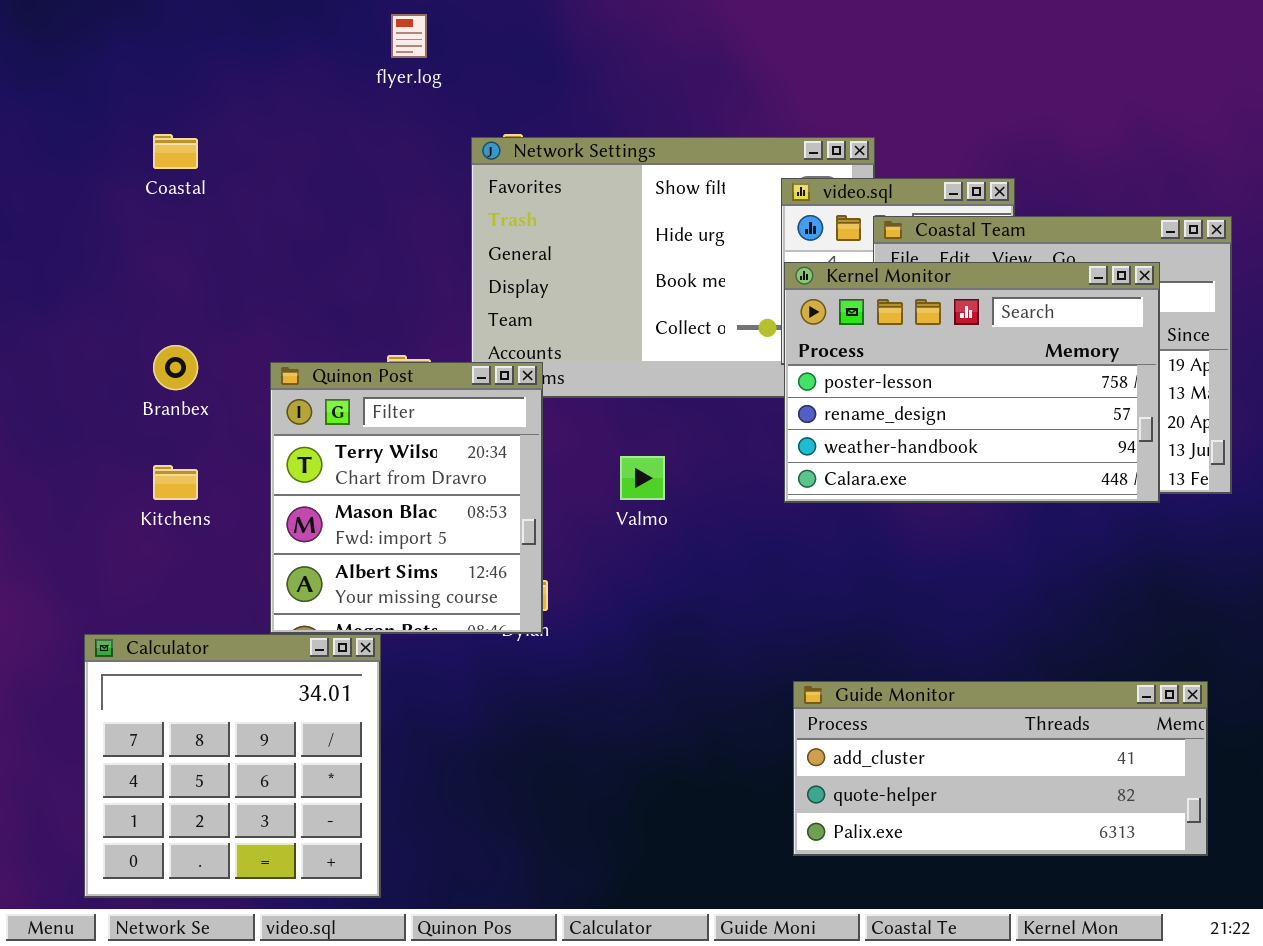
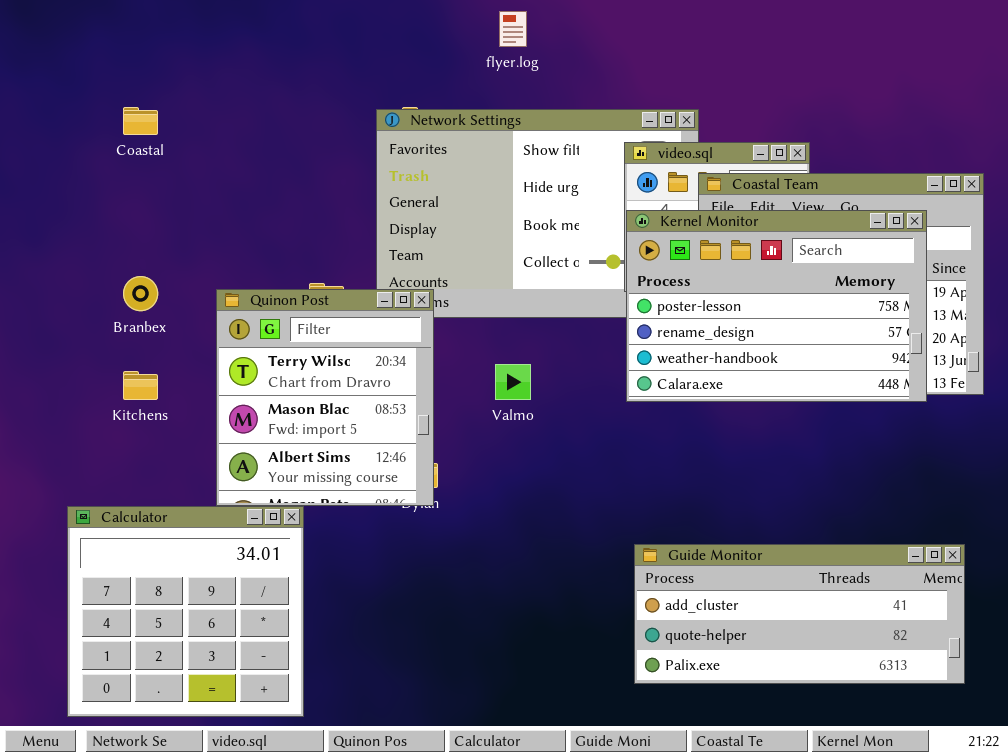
flyer.log: [391,14,427,58] -> [499,11,527,47], moved

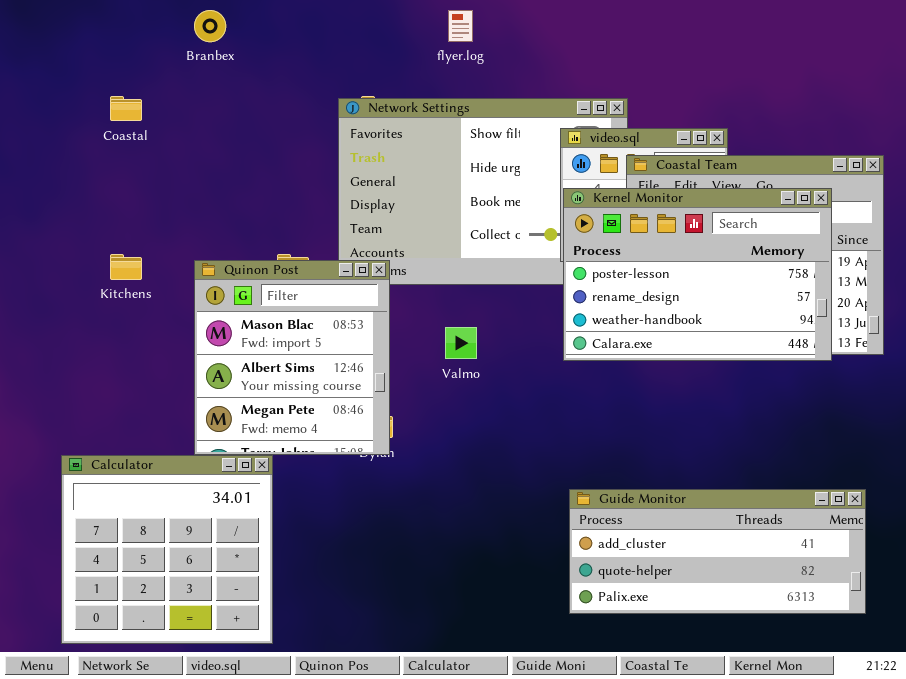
Branbex: [123,276,158,311] -> [194,10,226,42], moved
Quinon Post: [216,289,434,506] -> [194,260,390,455], scrolled down 1 row
Kitchens: [123,371,158,400] -> [110,254,142,280], moved

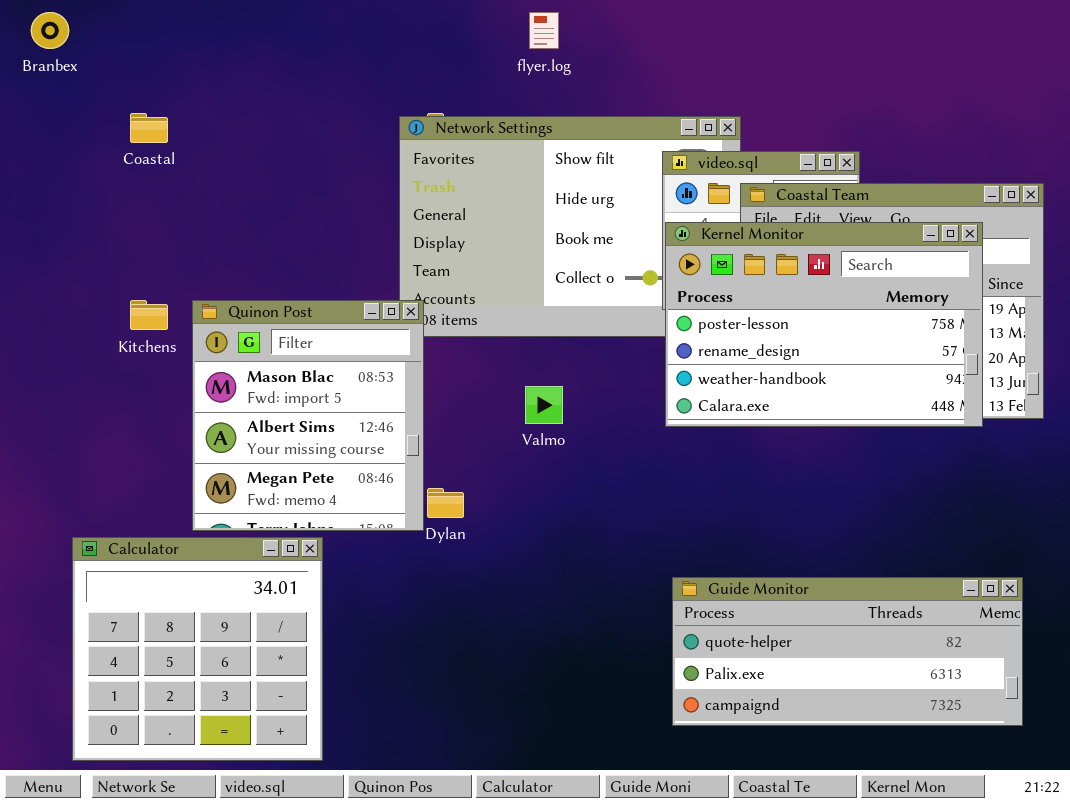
Branbex: [194,10,226,42] -> [31,12,69,49], moved
Quinon Post: [194,260,390,455] -> [192,300,424,531], moved
Guide Monitor: [569,489,866,614] -> [672,577,1023,726], scrolled down 1 row

